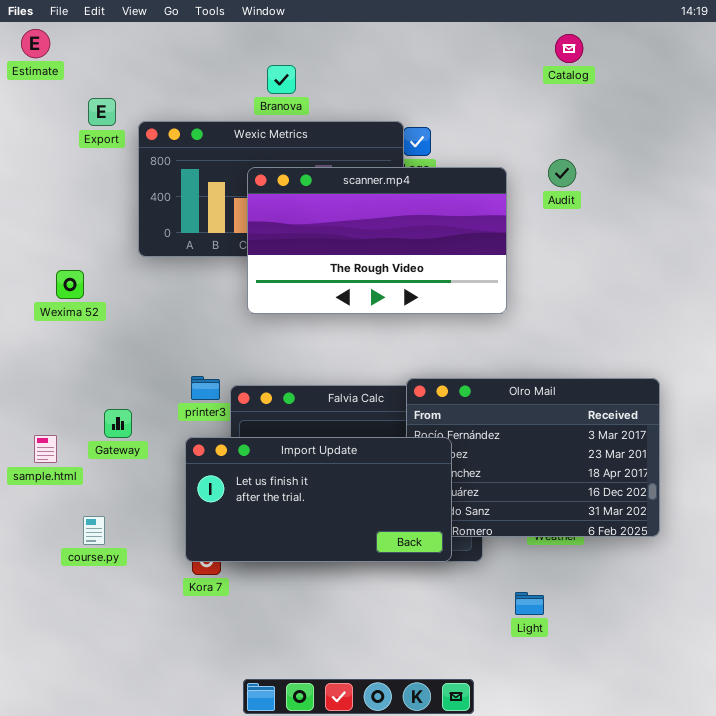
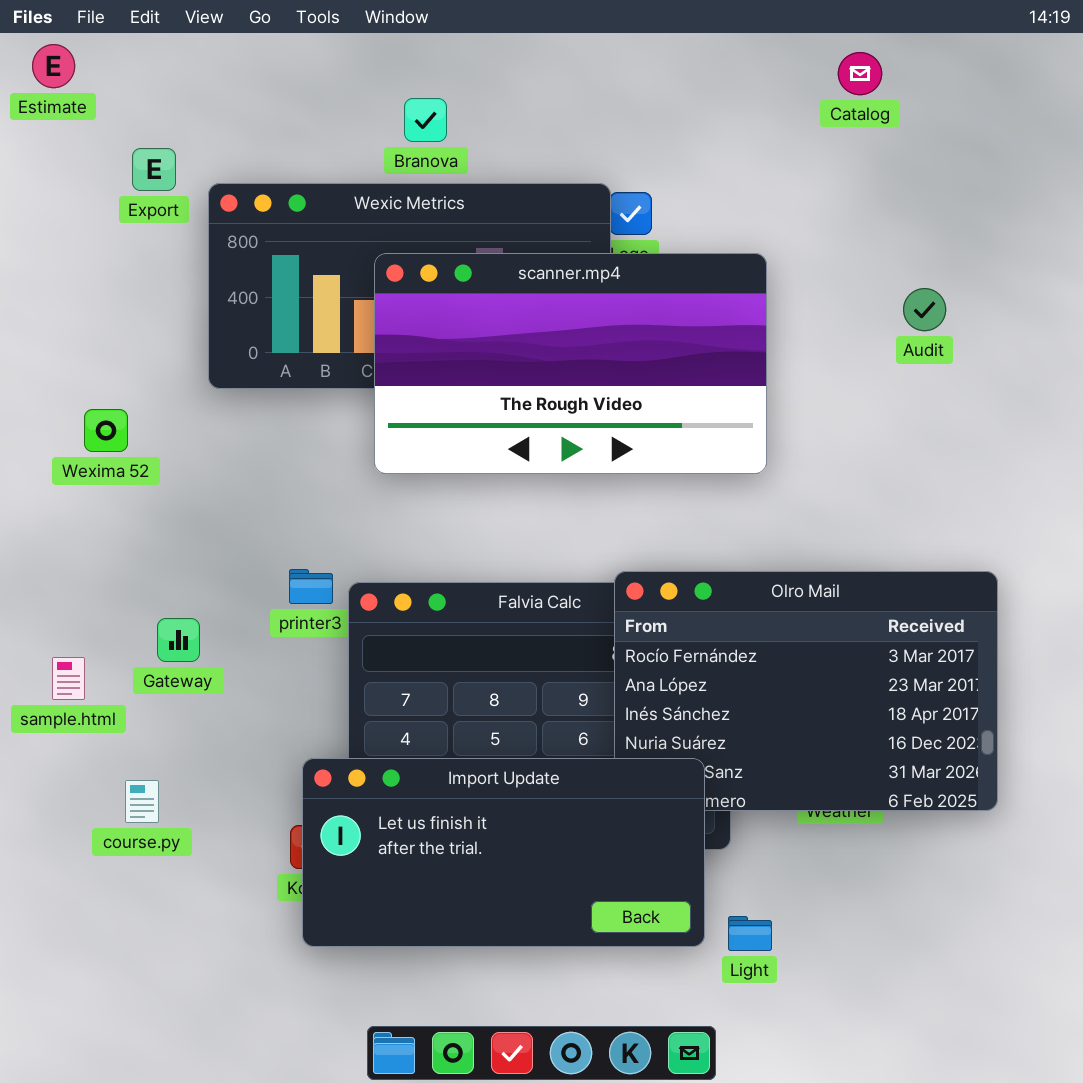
Audit: [548,159,576,187] -> [903,288,946,331], moved
Import Update: [185,437,452,562] -> [302,758,705,947], moved
Light: [515,592,544,615] -> [728,916,772,951], moved

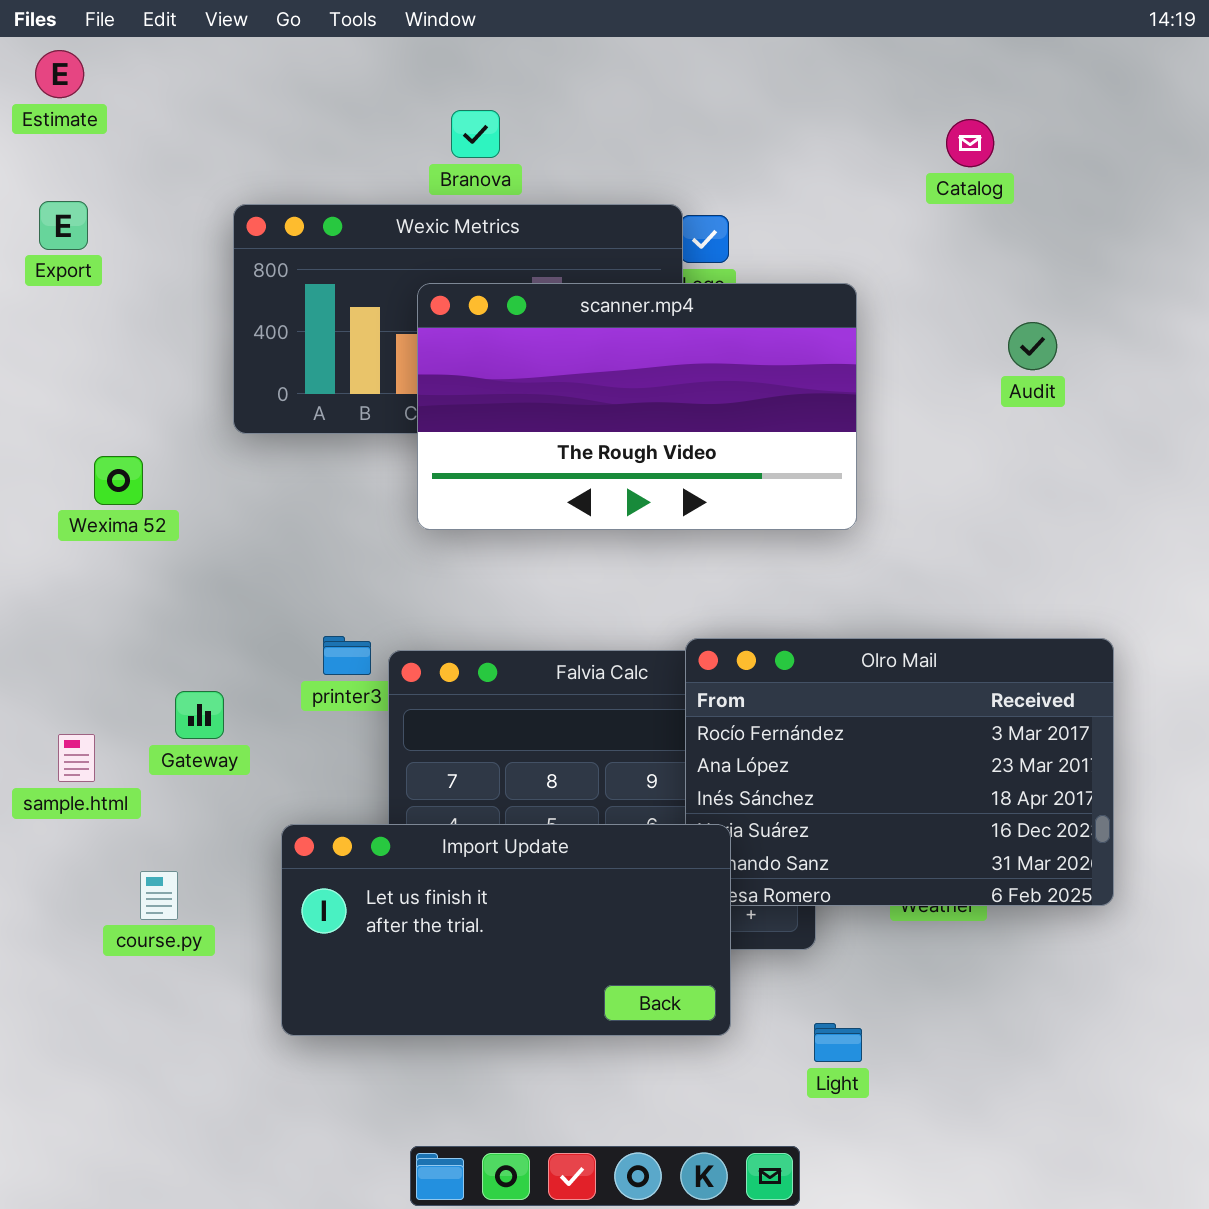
Catalog: [838,52,882,95] -> [946,119,994,167], moved
Export: [132,148,176,191] -> [39,201,88,250], moved
Import Update: [302,758,705,947] -> [281,824,731,1036], moved

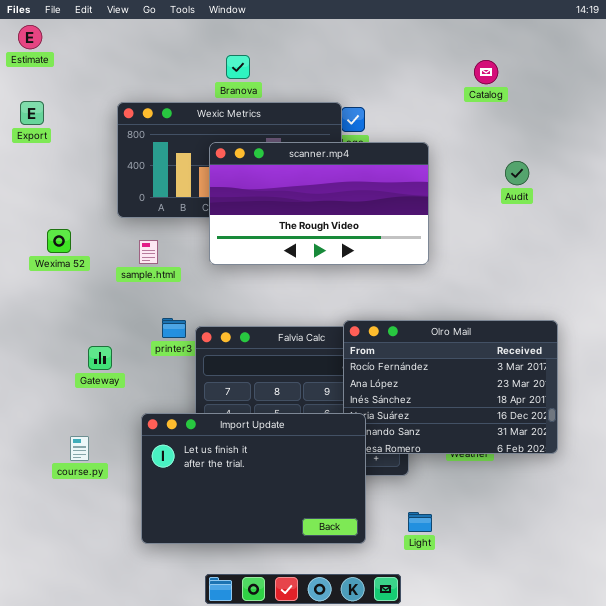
sample.html: [58,734,95,782] -> [139,240,158,264], moved
Import Update: [281,824,731,1036] -> [141,413,366,544], resized

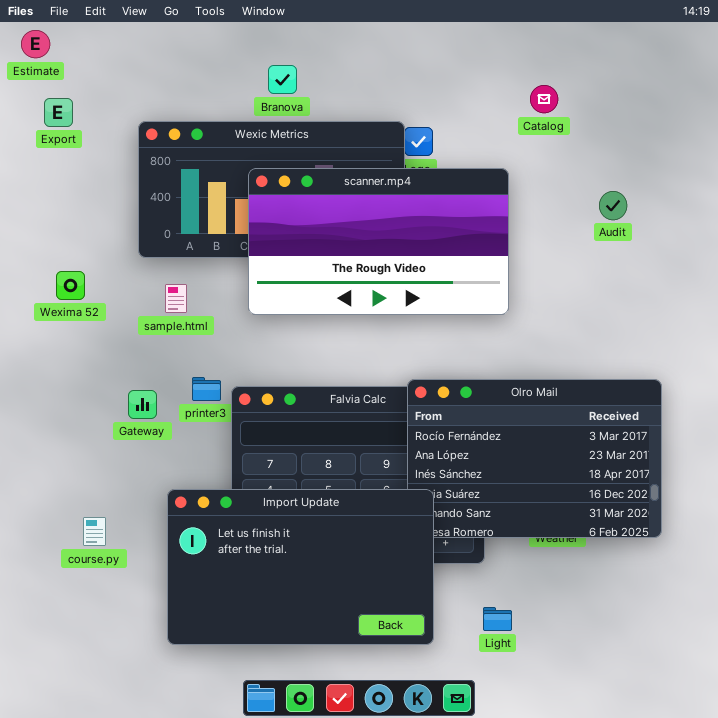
Catalog: [474,60,498,84] -> [530,85,558,113], moved
Export: [20,101,44,125] -> [44,98,73,127], moved
Gateway: [88,346,112,370] -> [128,390,157,419], moved

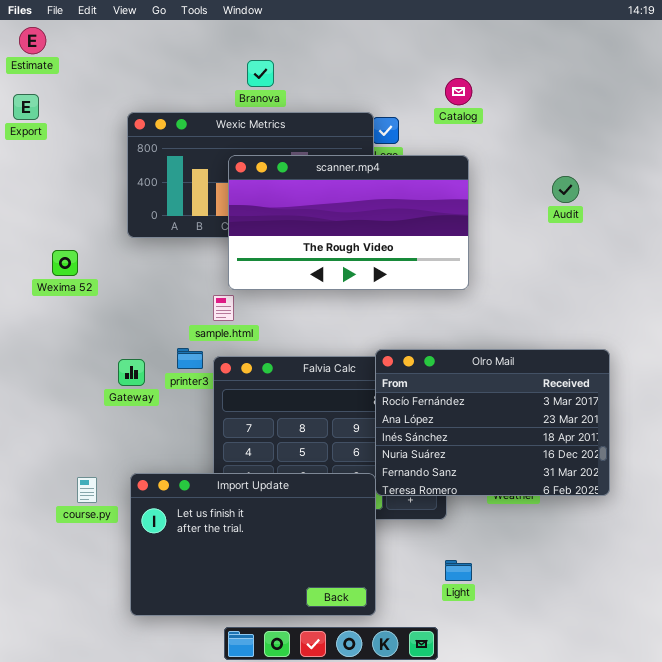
Catalog: [530,85,558,113] -> [445,78,472,105], moved
Export: [44,98,73,127] -> [13,94,39,120], moved
sample.html: [165,284,187,313] -> [213,295,234,321], moved
Import Update: [167,489,434,645] -> [130,473,376,616], moved

